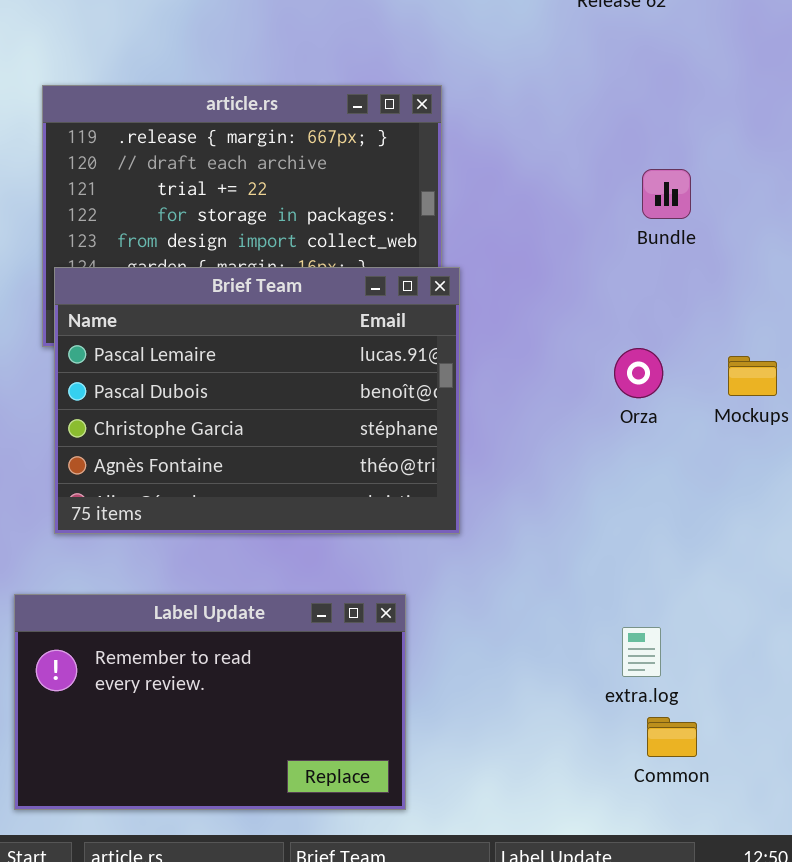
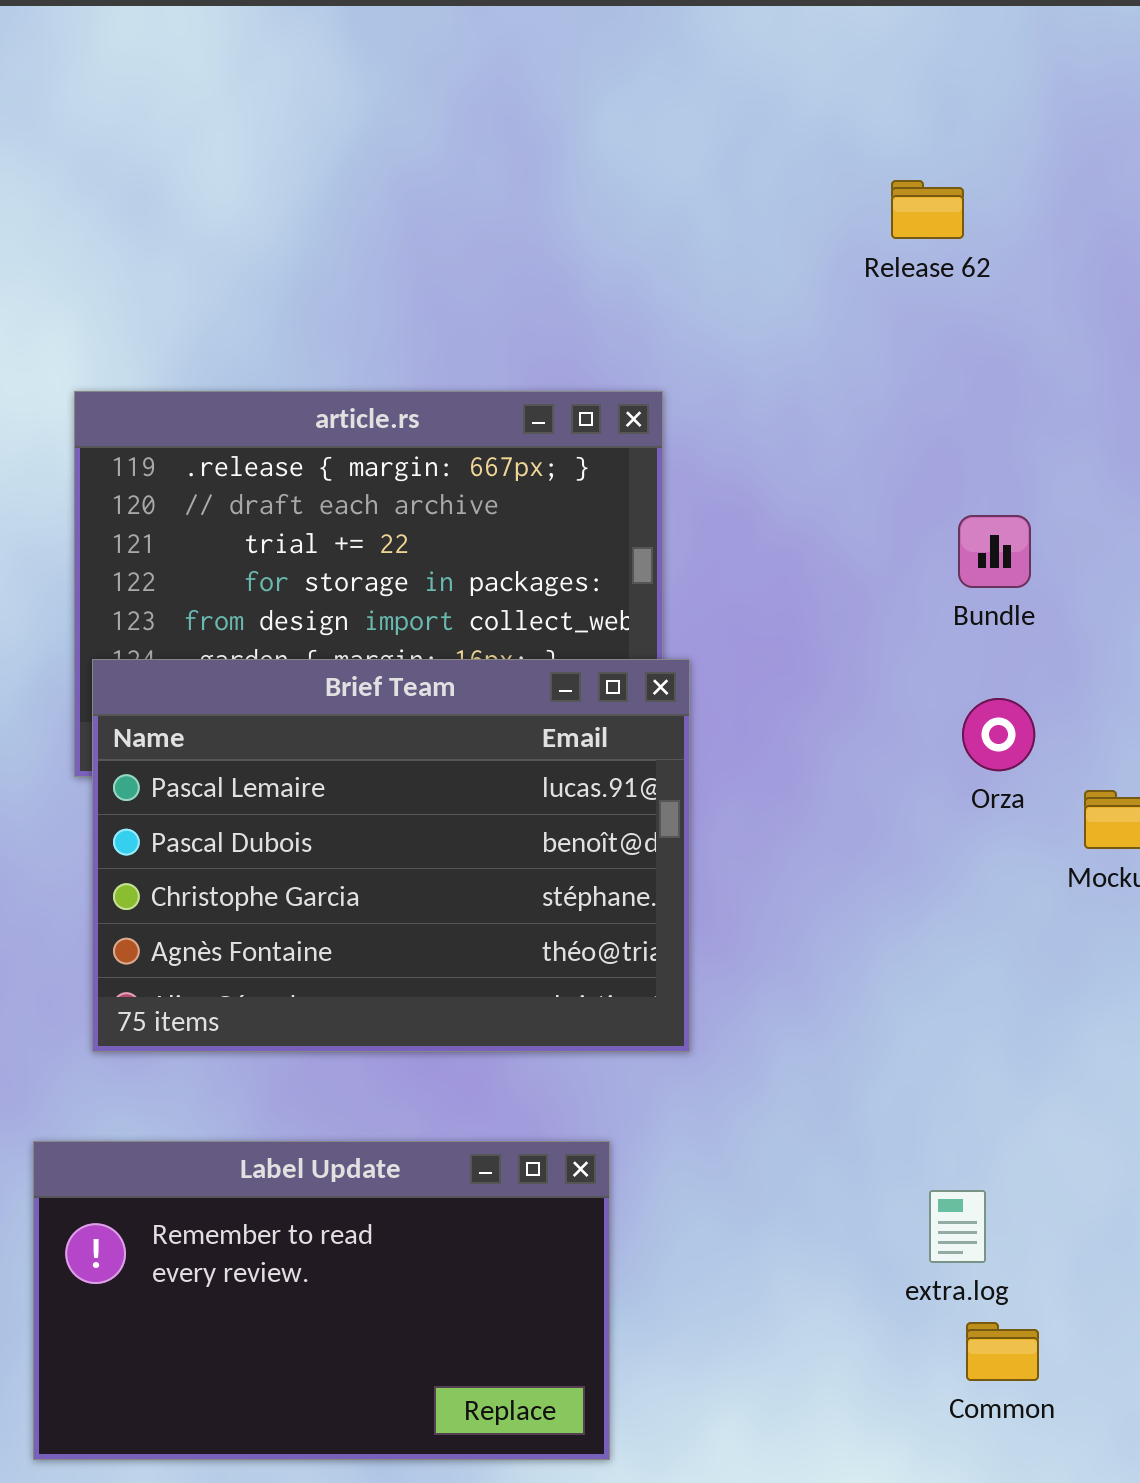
Orza: [614,348,663,398] -> [962,698,1035,771], moved

